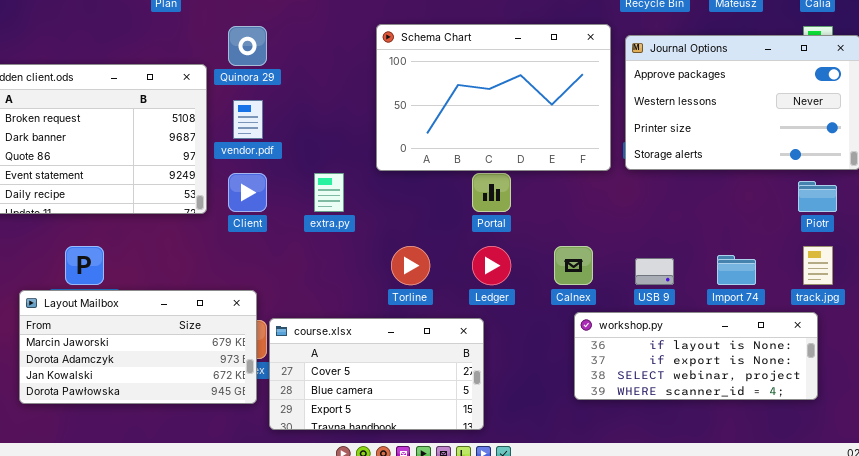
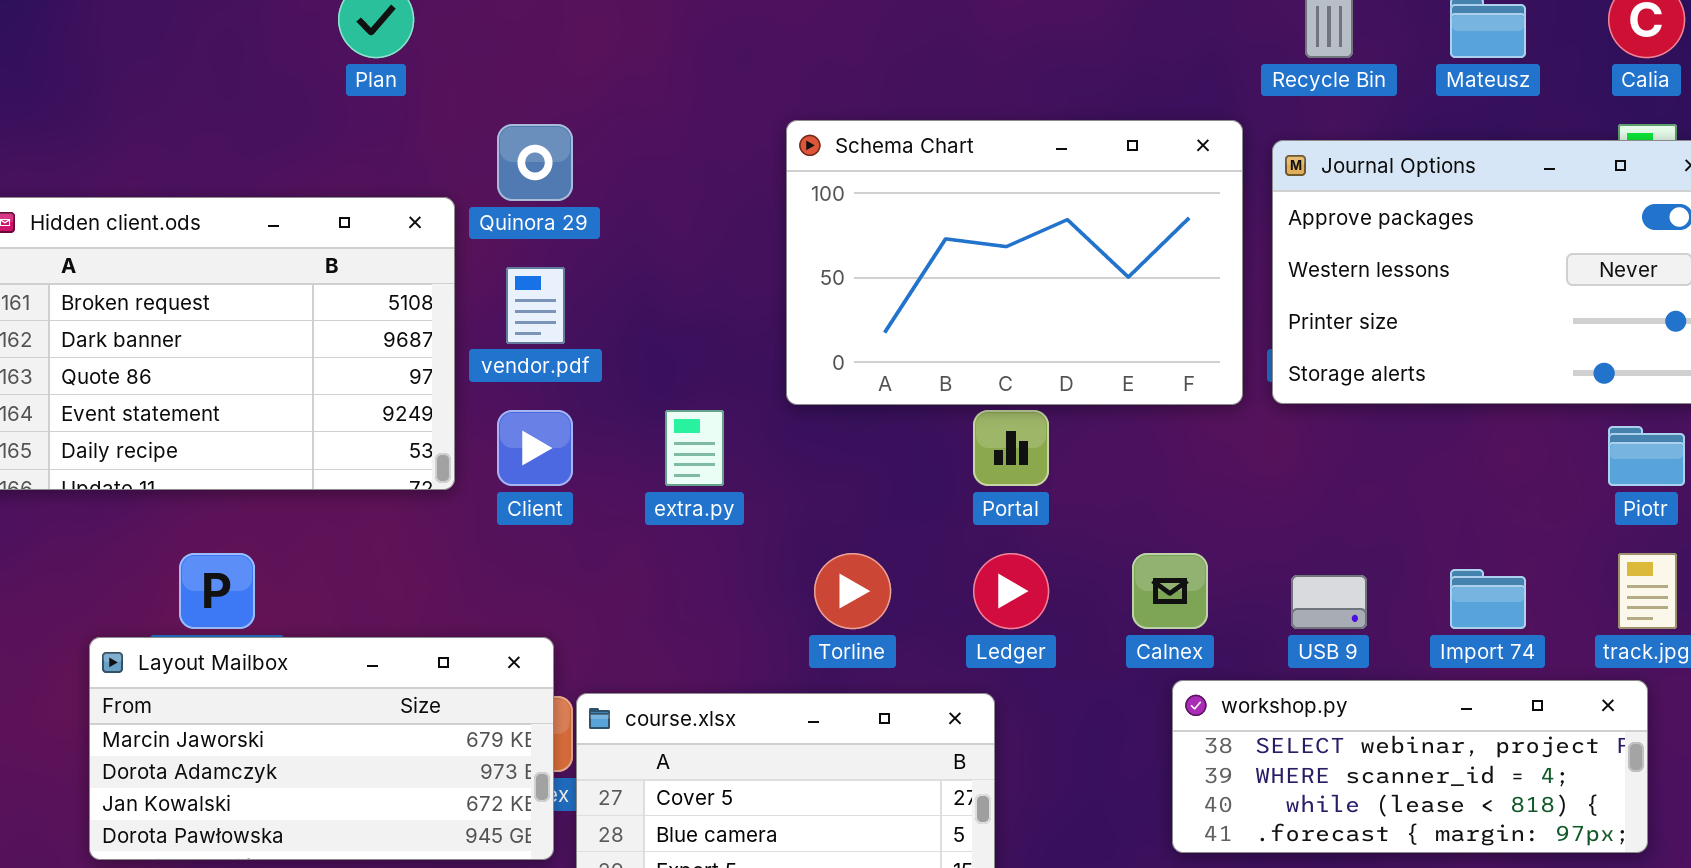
workshop.py: [574,312,818,400] -> [1172,680,1648,853], scrolled down 2 rows

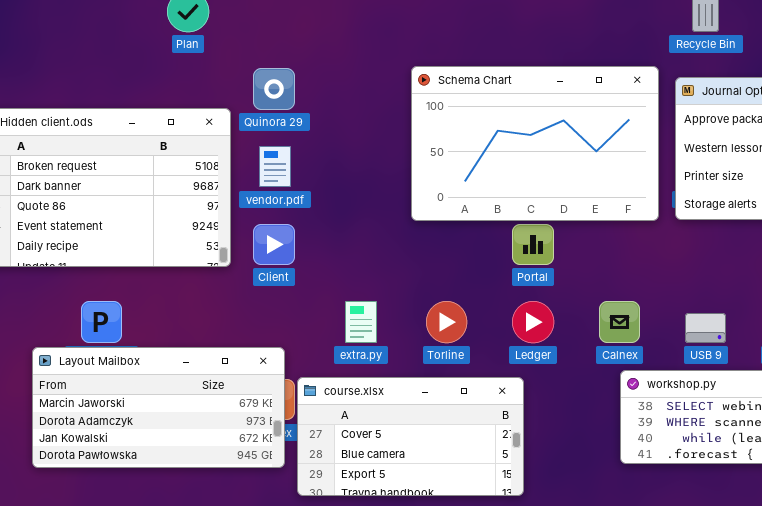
extra.py: [665,410,724,486] -> [345,301,377,343], moved

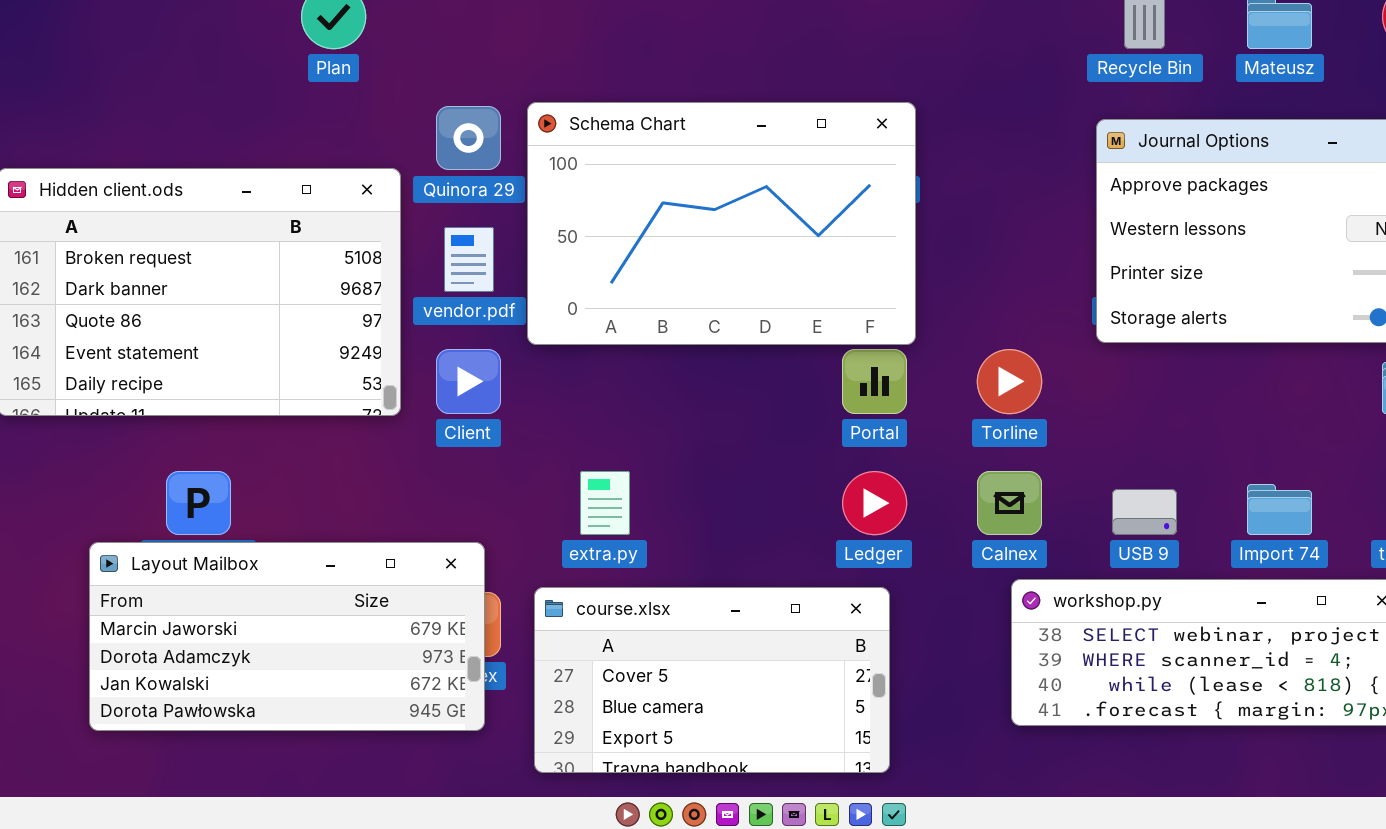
Schema Chart: [411,66,659,221] -> [527,102,916,345], moved
Torline: [426,301,467,343] -> [977,349,1042,414], moved
course.xlsx: [297,377,524,496] -> [534,587,890,773], moved

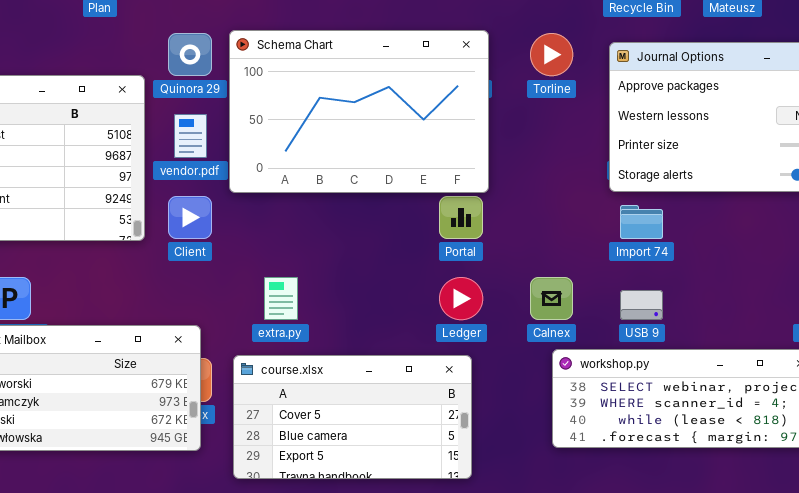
Torline: [977,349,1042,414] -> [530,33,573,76], moved
Import 74: [1247,484,1312,535] -> [620,205,663,239], moved

